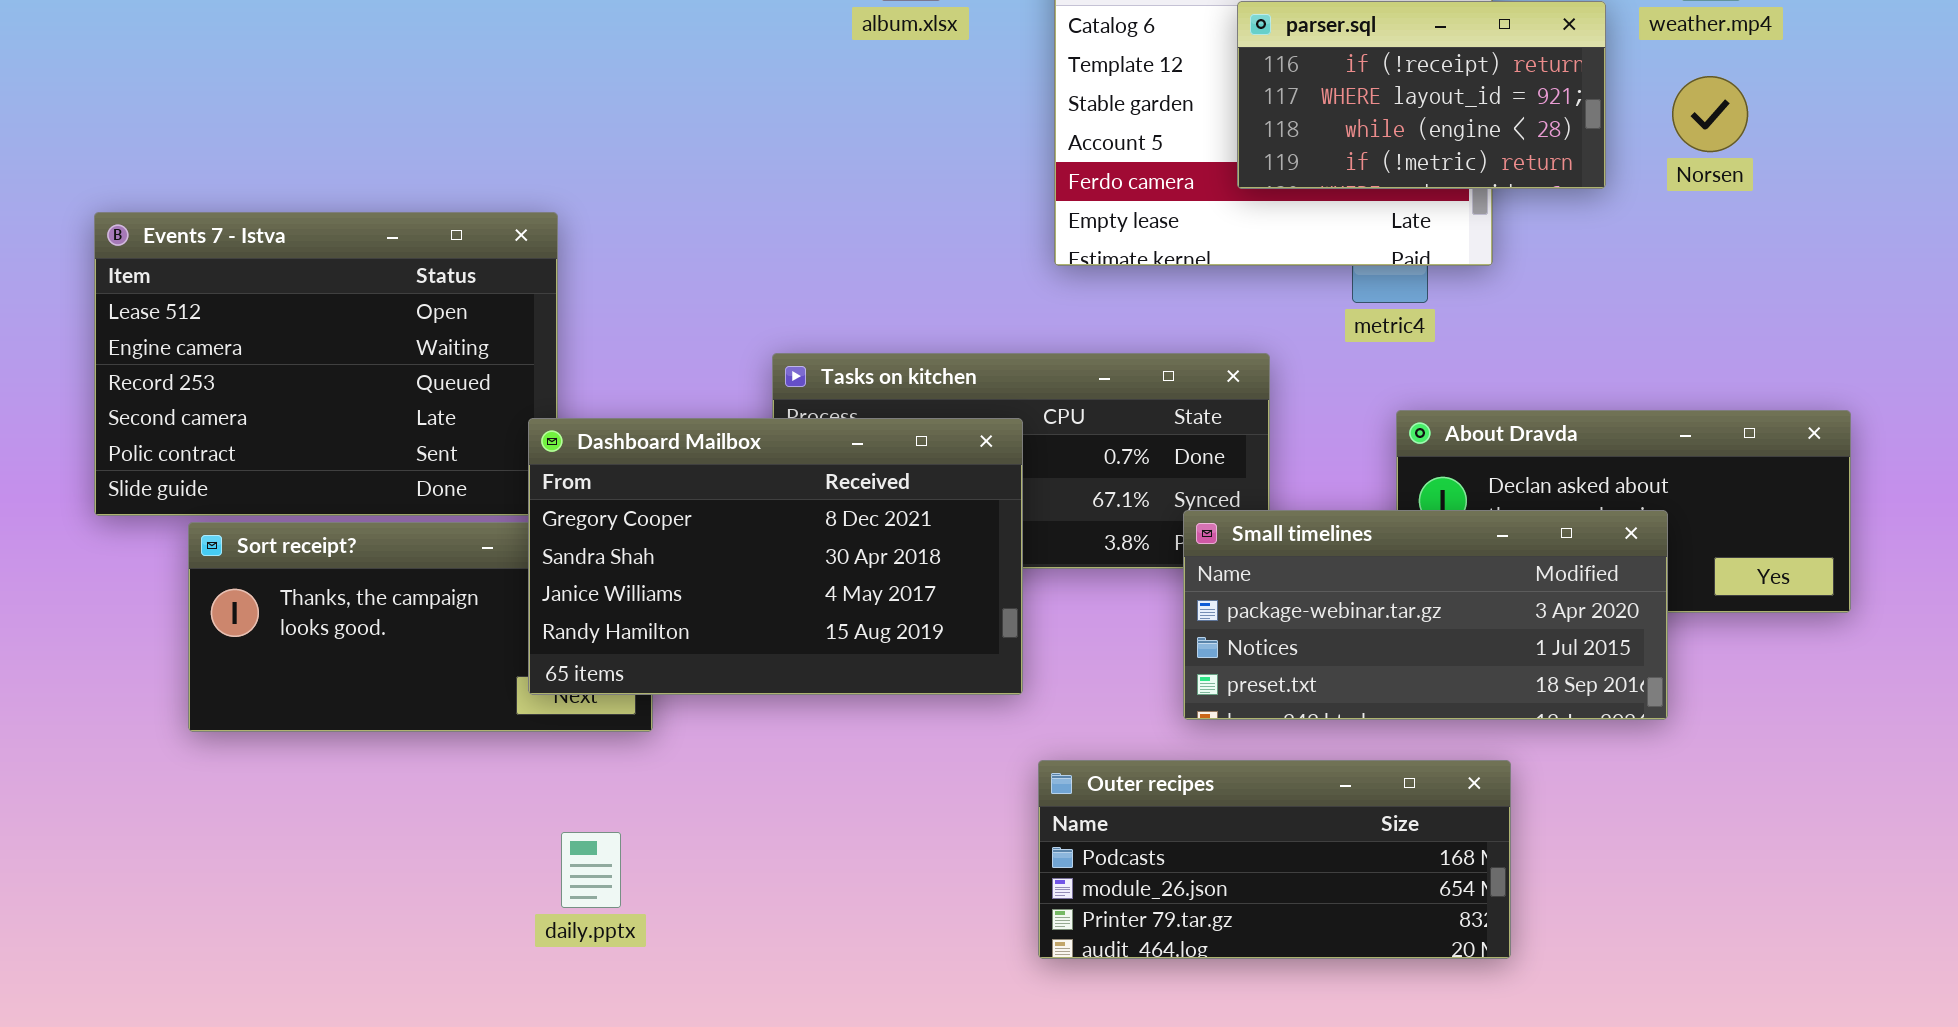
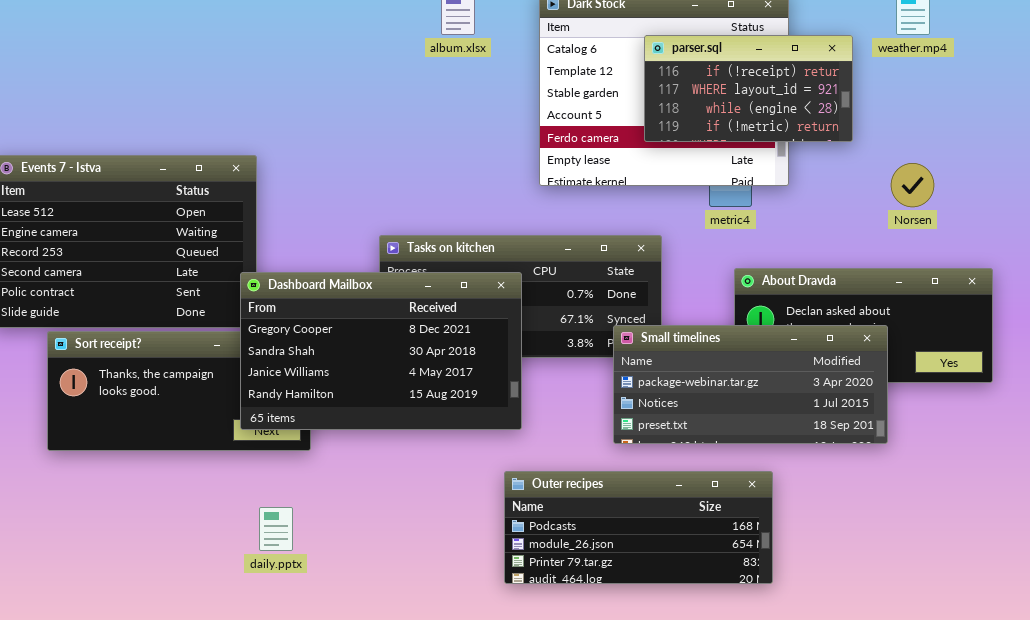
Norsen: [1672,76,1748,152] -> [891,163,934,207], moved
Outer recipes: [1038,760,1511,959] -> [504,471,773,584], moved

